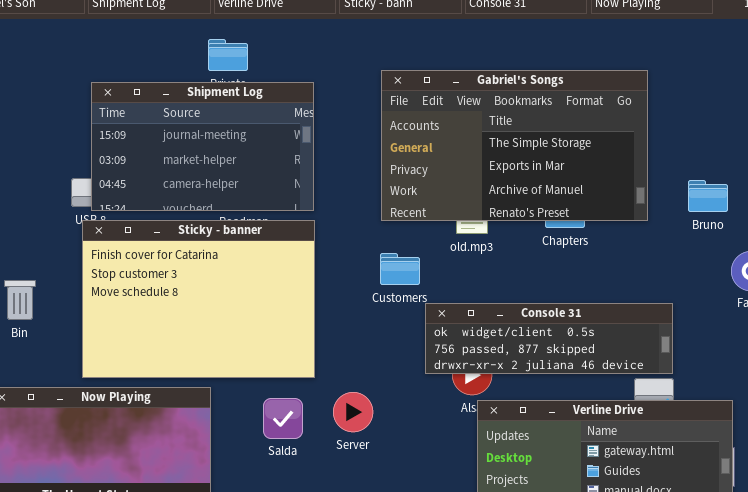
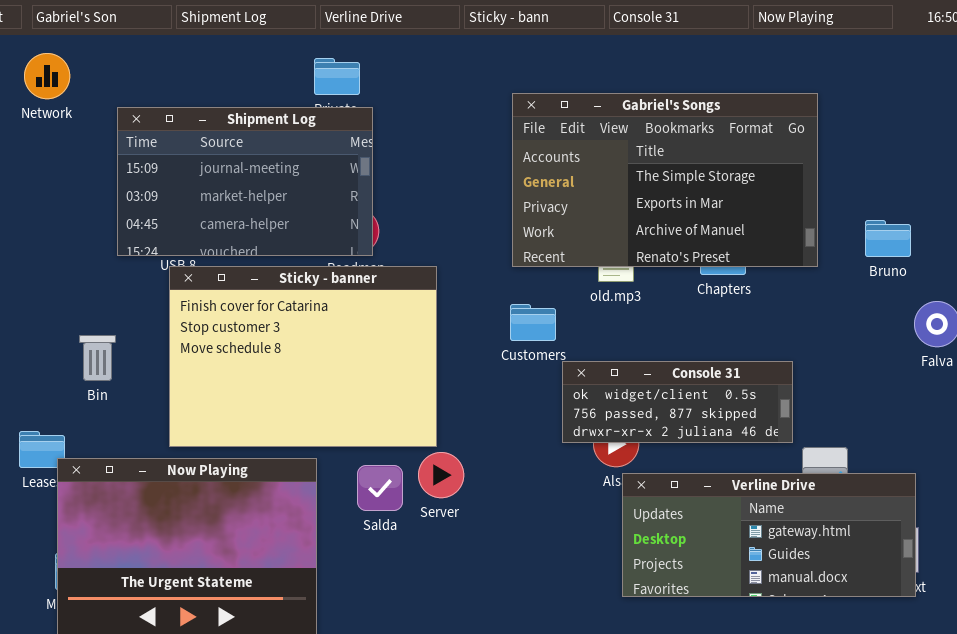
Shipment Log: [91,82,314,211] -> [117,107,373,256], moved
Console 31: [425,303,673,374] -> [562,361,793,443], resized
Server: [333,392,373,432] -> [418,452,464,498], moved
Salda: [263,398,303,439] -> [357,465,403,511], moved

